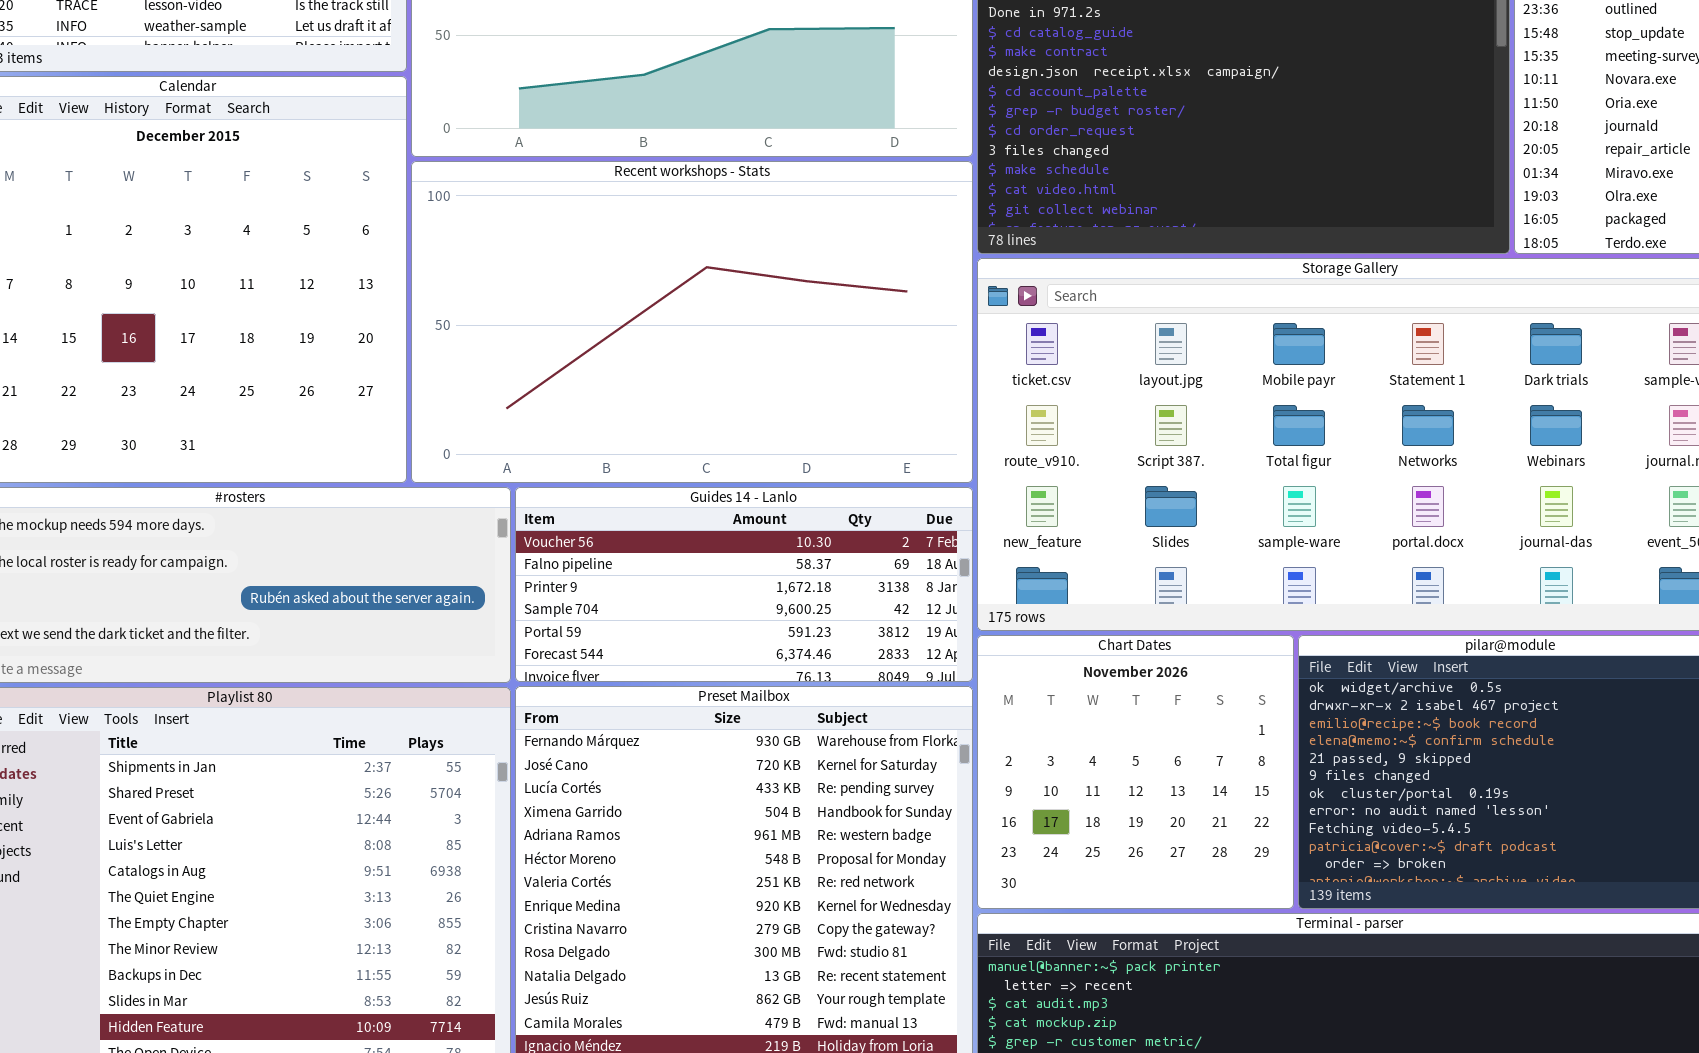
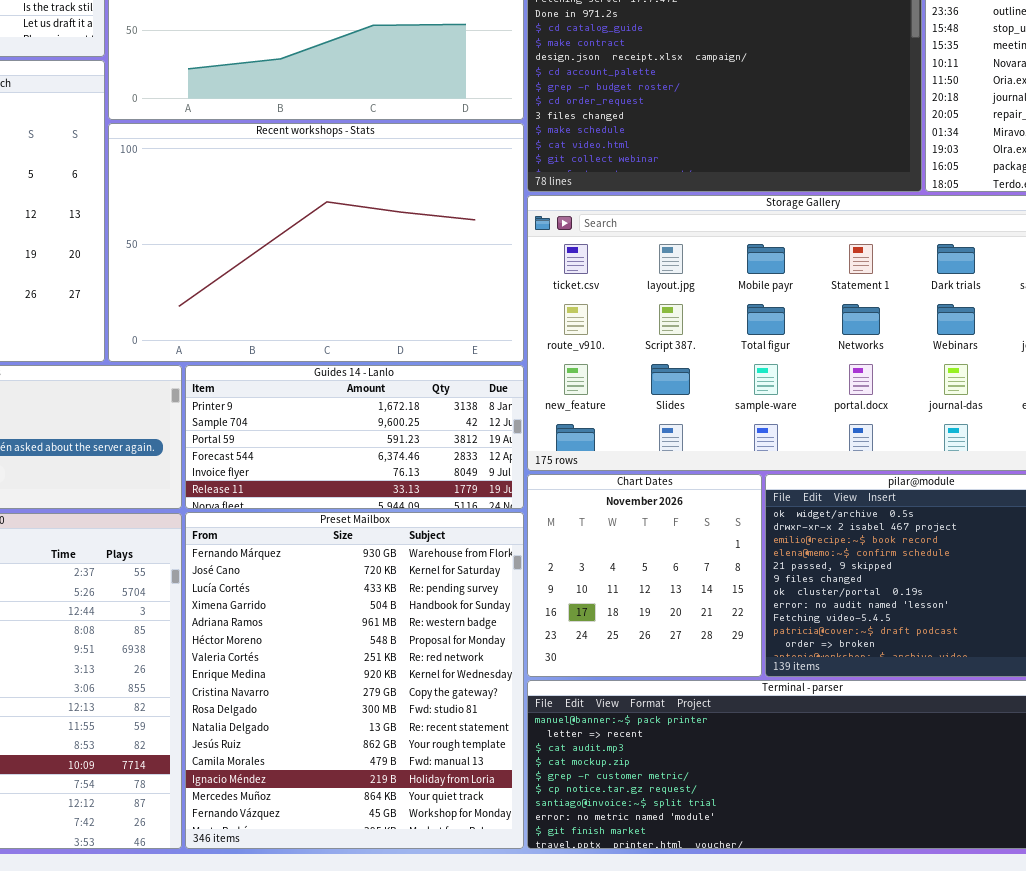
Guides 14 - Lanlo: [515,487,973,682] -> [185,365,524,509], scrolled down 2 rows

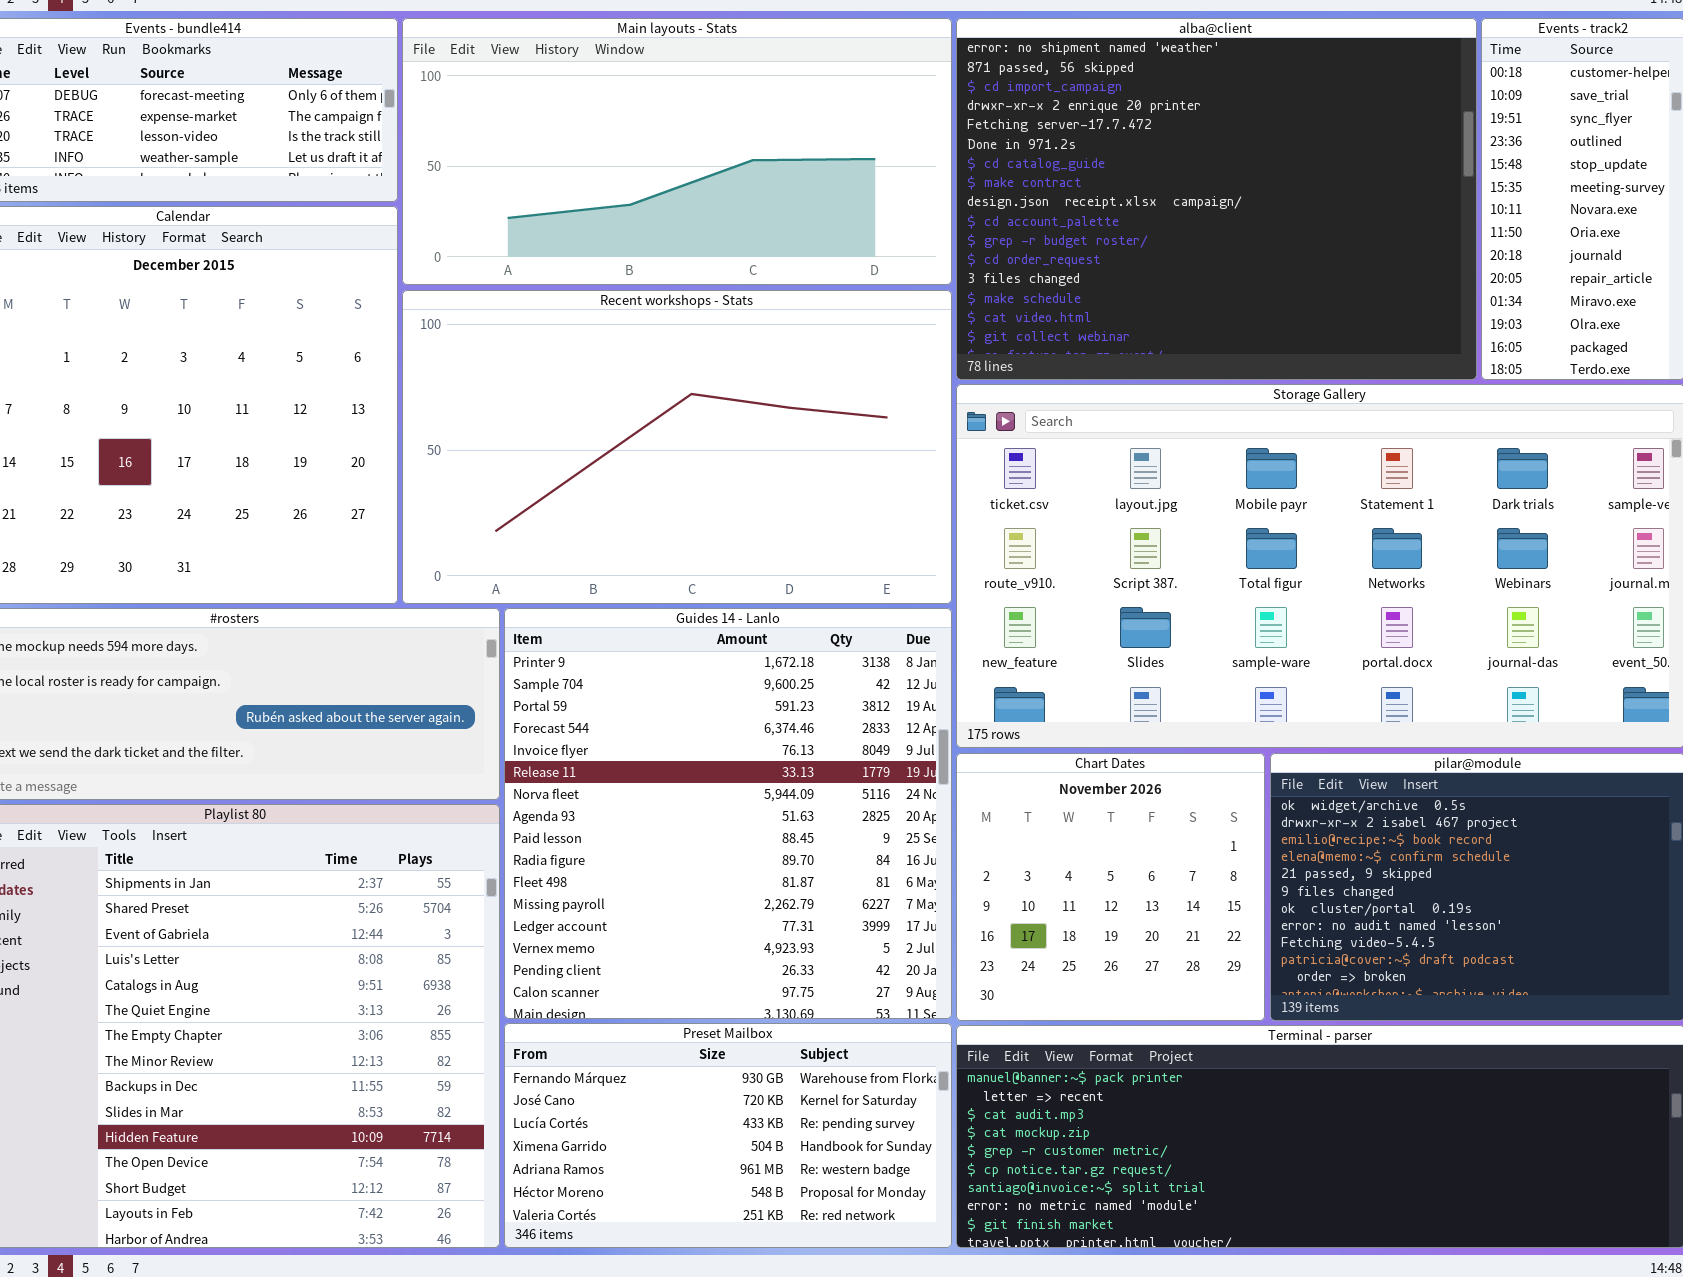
Guides 14 - Lanlo: [185,365,524,509] -> [504,608,952,1019], resized
Preset Mailbox: [185,512,524,849] -> [504,1023,952,1248], resized

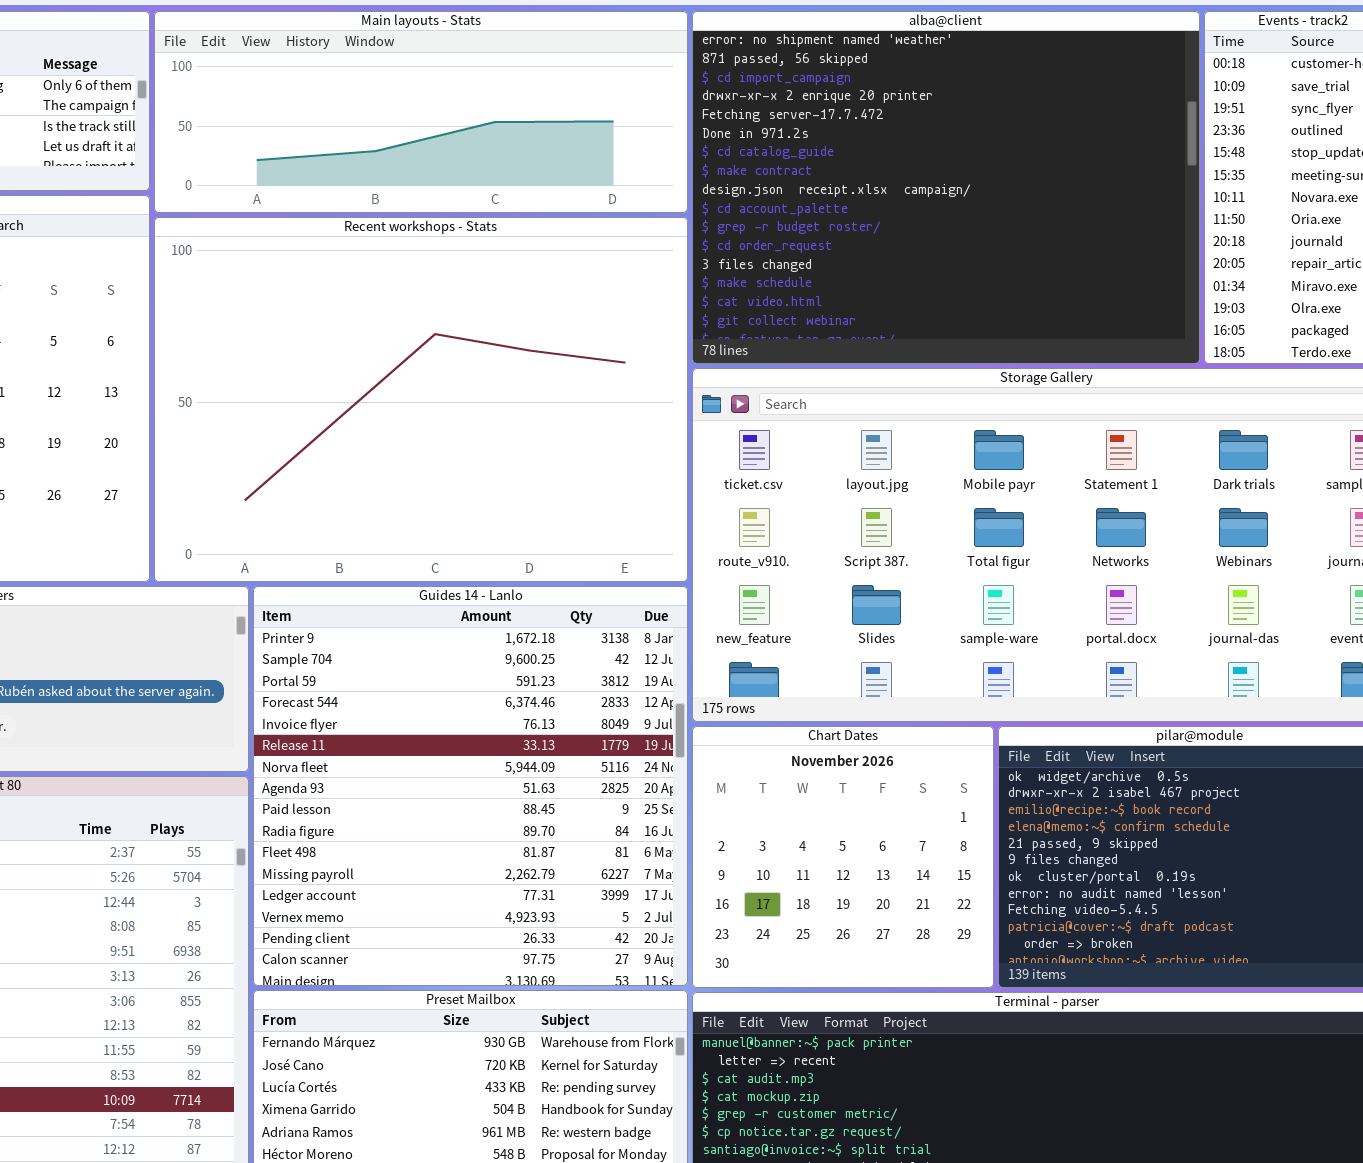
Main layouts - Stats: [402,18,952,285] -> [154,11,688,213], resized
Recent workshops - Stats: [402,290,952,604] -> [154,217,688,582], resized

